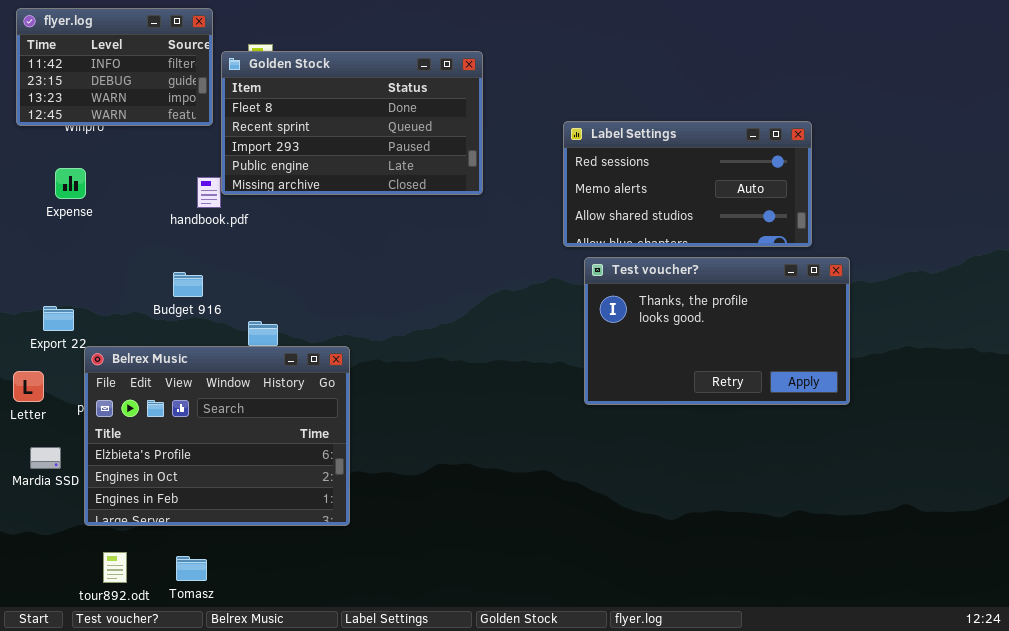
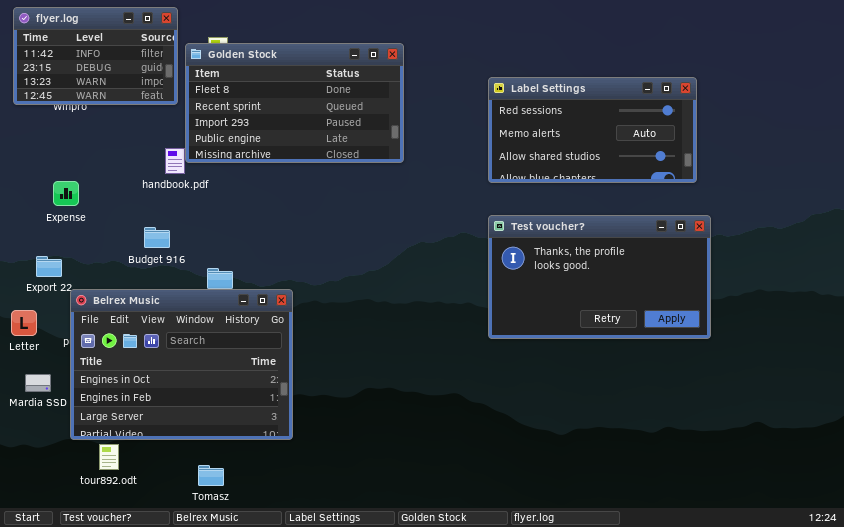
Label Settings: [563,121,812,247] -> [488,77,697,183], moved
Expense: [55,168,86,199] -> [53,181,79,206], moved
Belrex Music: [84,346,350,526] -> [70,289,293,440], scrolled down 1 row
tour892.odt: [103,552,127,583] -> [99,444,119,470], moved
Tomasz: [176,556,207,581] -> [198,465,224,486], moved

